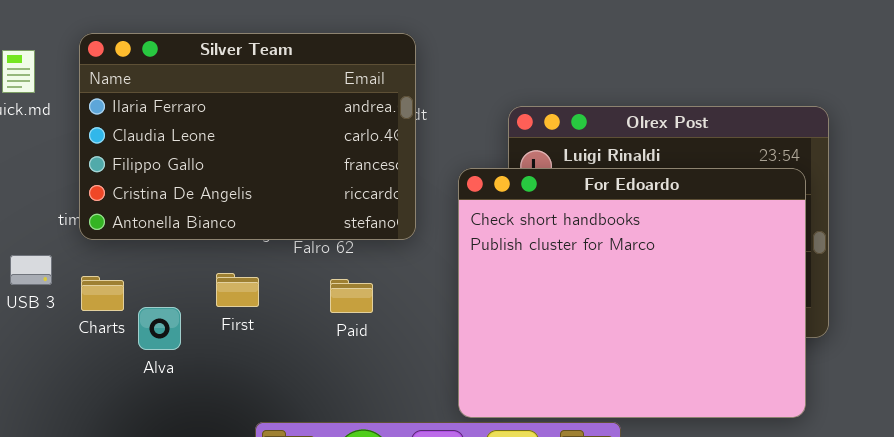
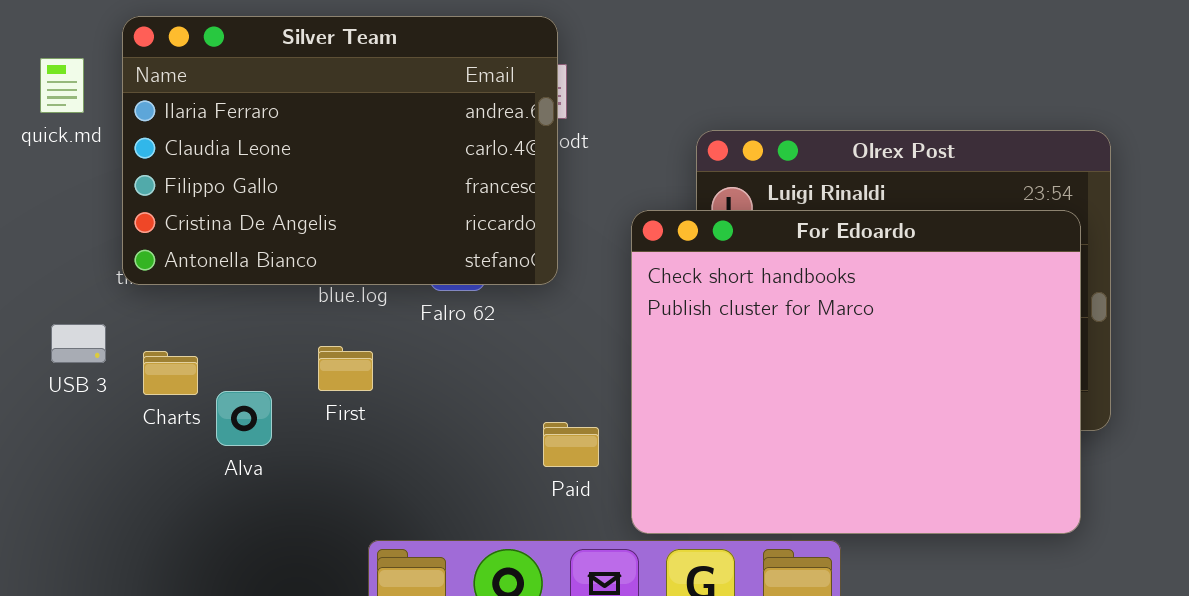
Silver Team: [79,33,416,240] -> [122,16,558,285], moved
Paid: [330,279,373,313] -> [543,422,599,467], moved

